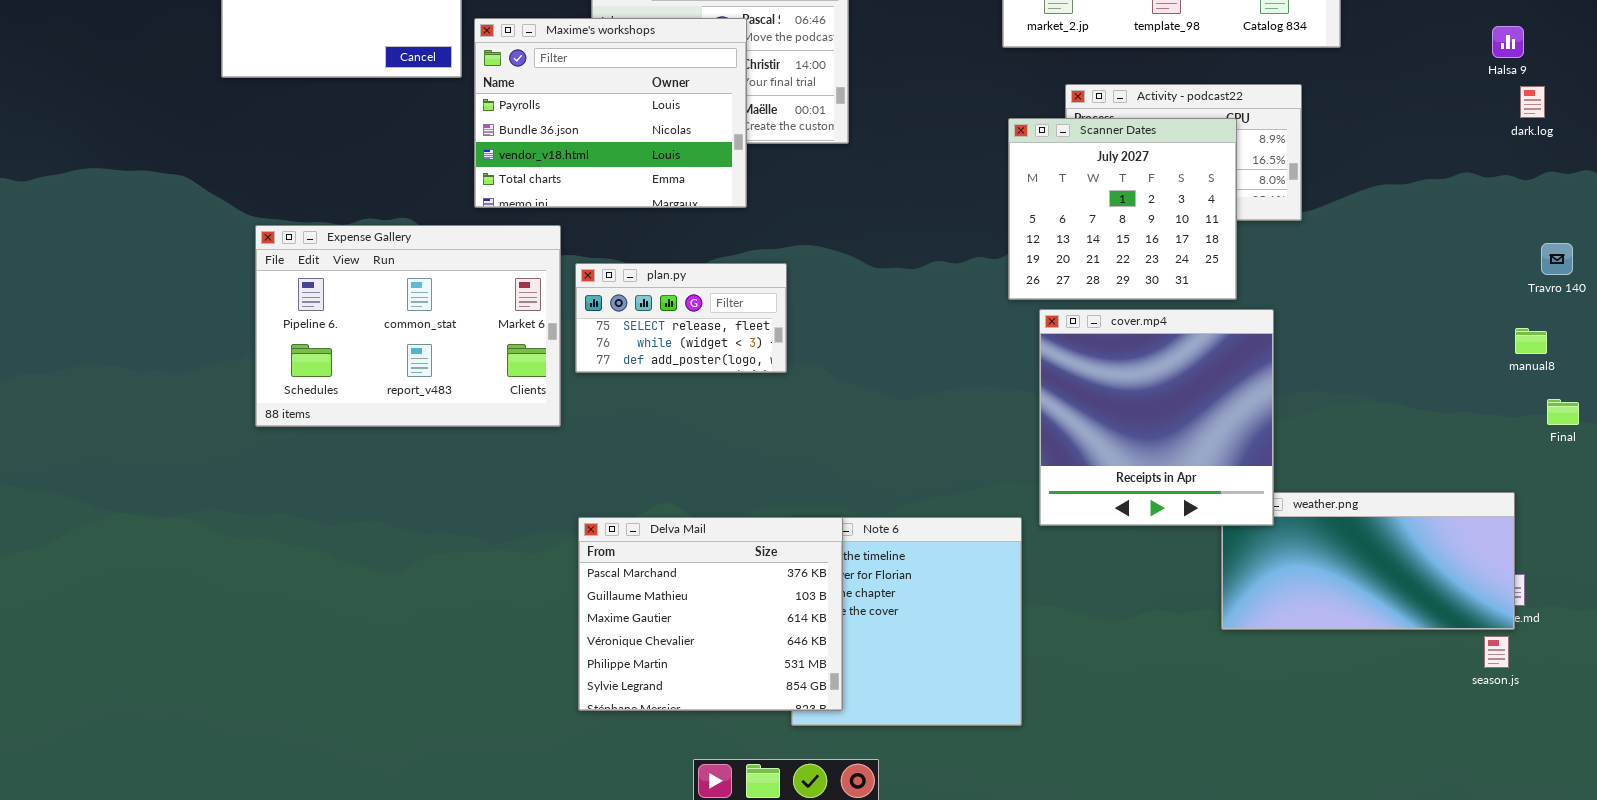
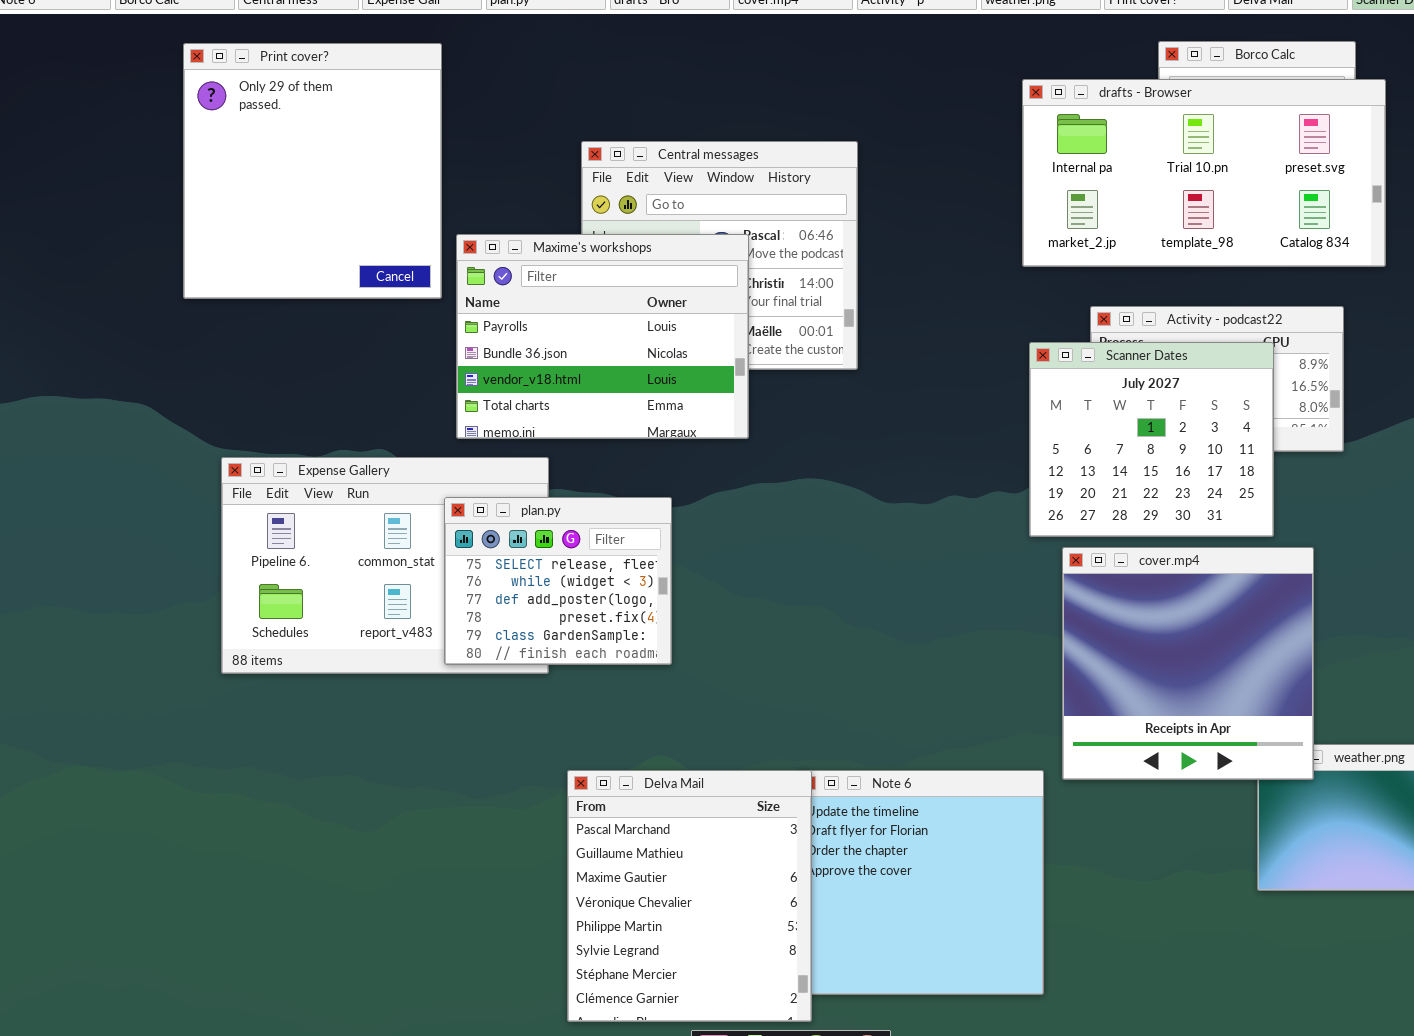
plan.py: [575,263,787,373] -> [444,497,672,665], moved, resized
Delva Mail: [578,517,843,711] -> [567,770,812,1022], resized

